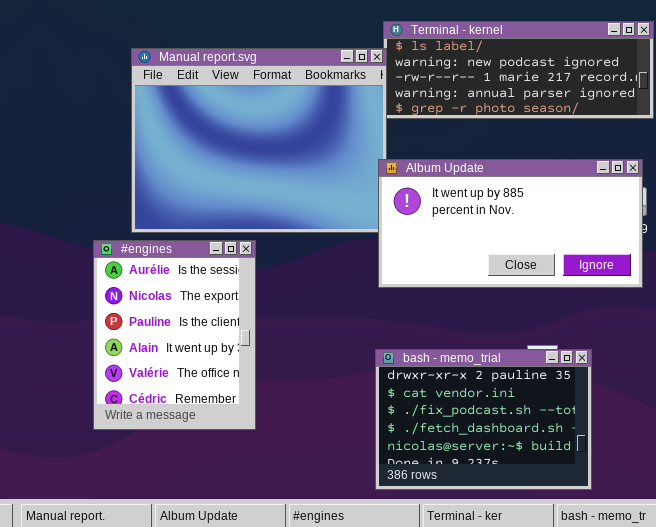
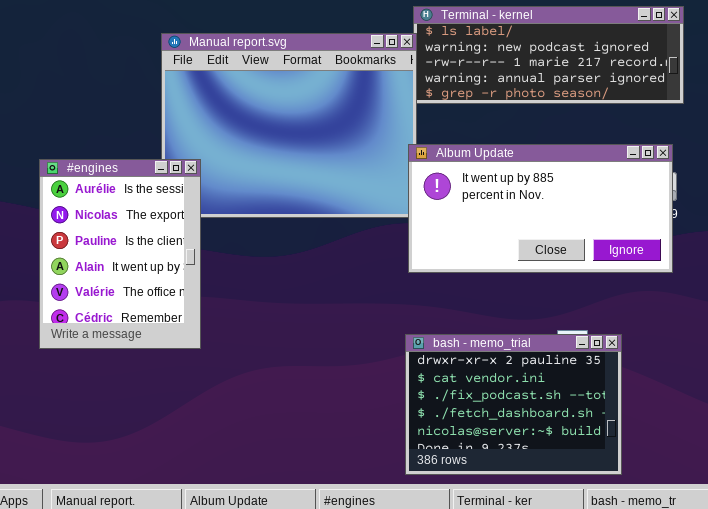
#engines: [93,240,256,430] -> [39,159,201,349], moved

